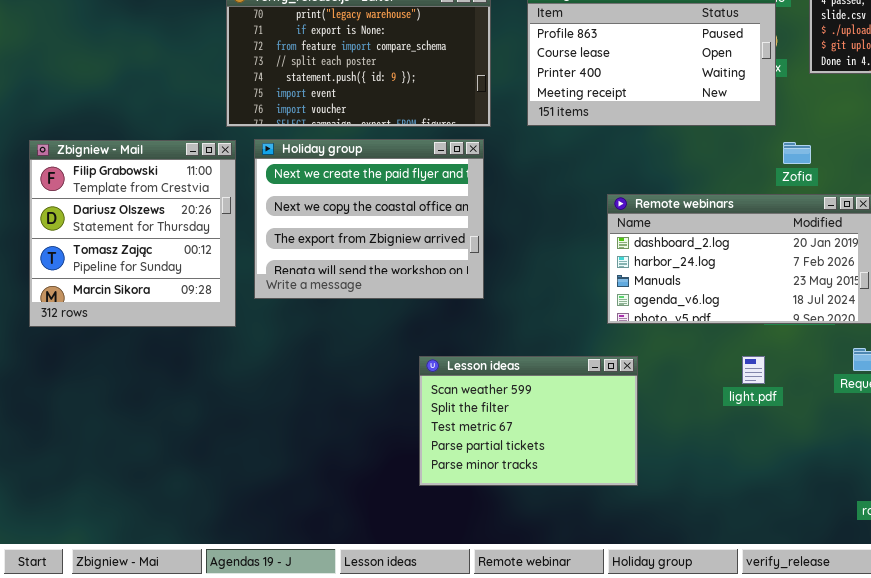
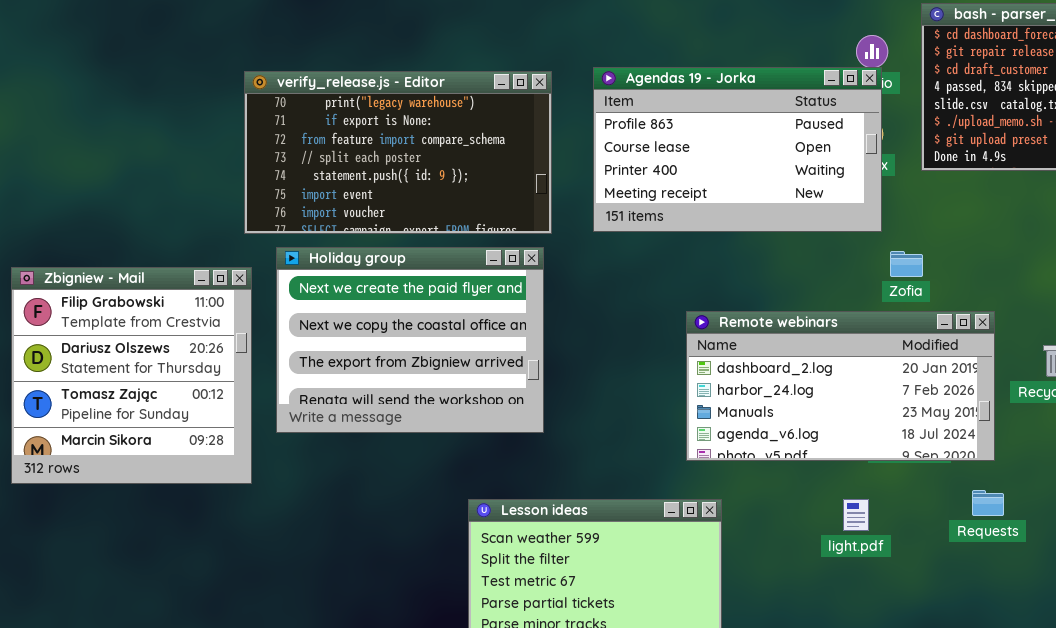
Zbigniew - Mail: [29,140,236,327] -> [11,267,252,484], moved

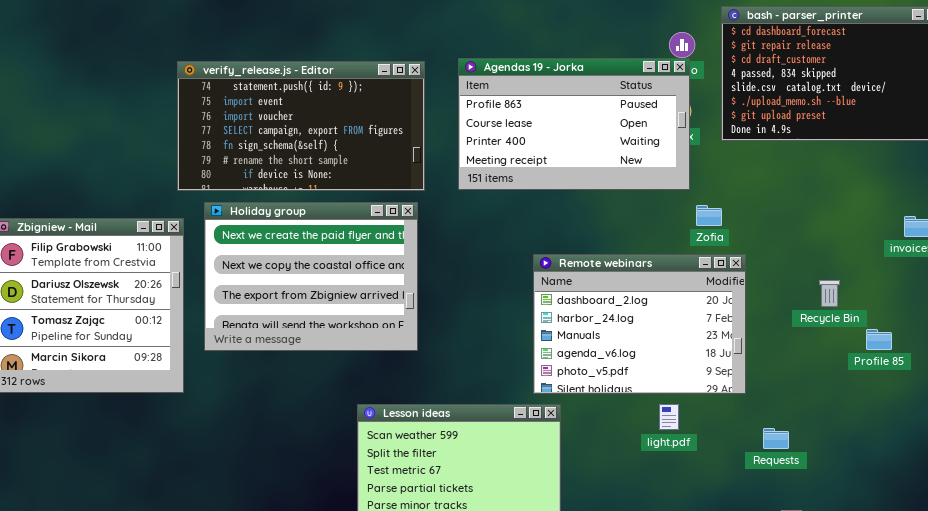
verify_release.js - Editor: [244,71,552,234] -> [177,61,425,191], scrolled down 4 rows
Remote webinars: [686,311,995,461] -> [533,254,746,394], resized
Requests: [972,490,1004,516] -> [763,428,789,449], moved

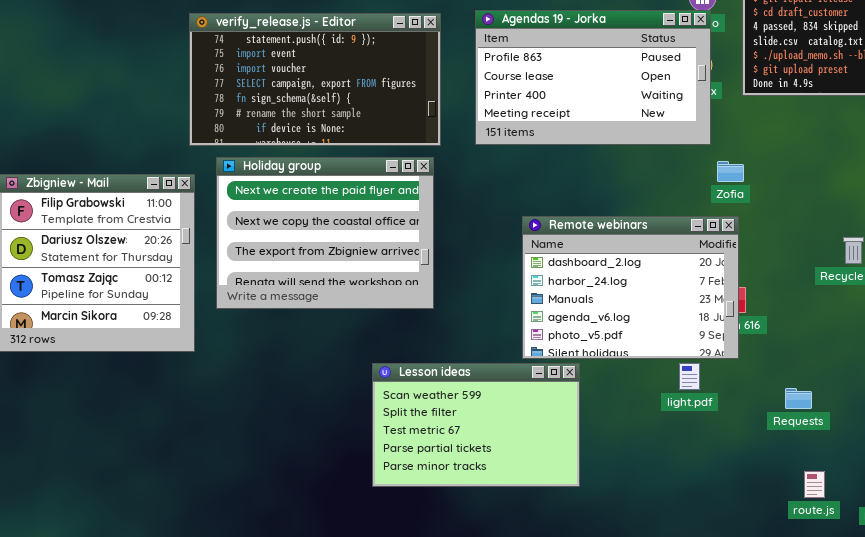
Remote webinars: [533,254,746,394] -> [522,216,739,359], moved

